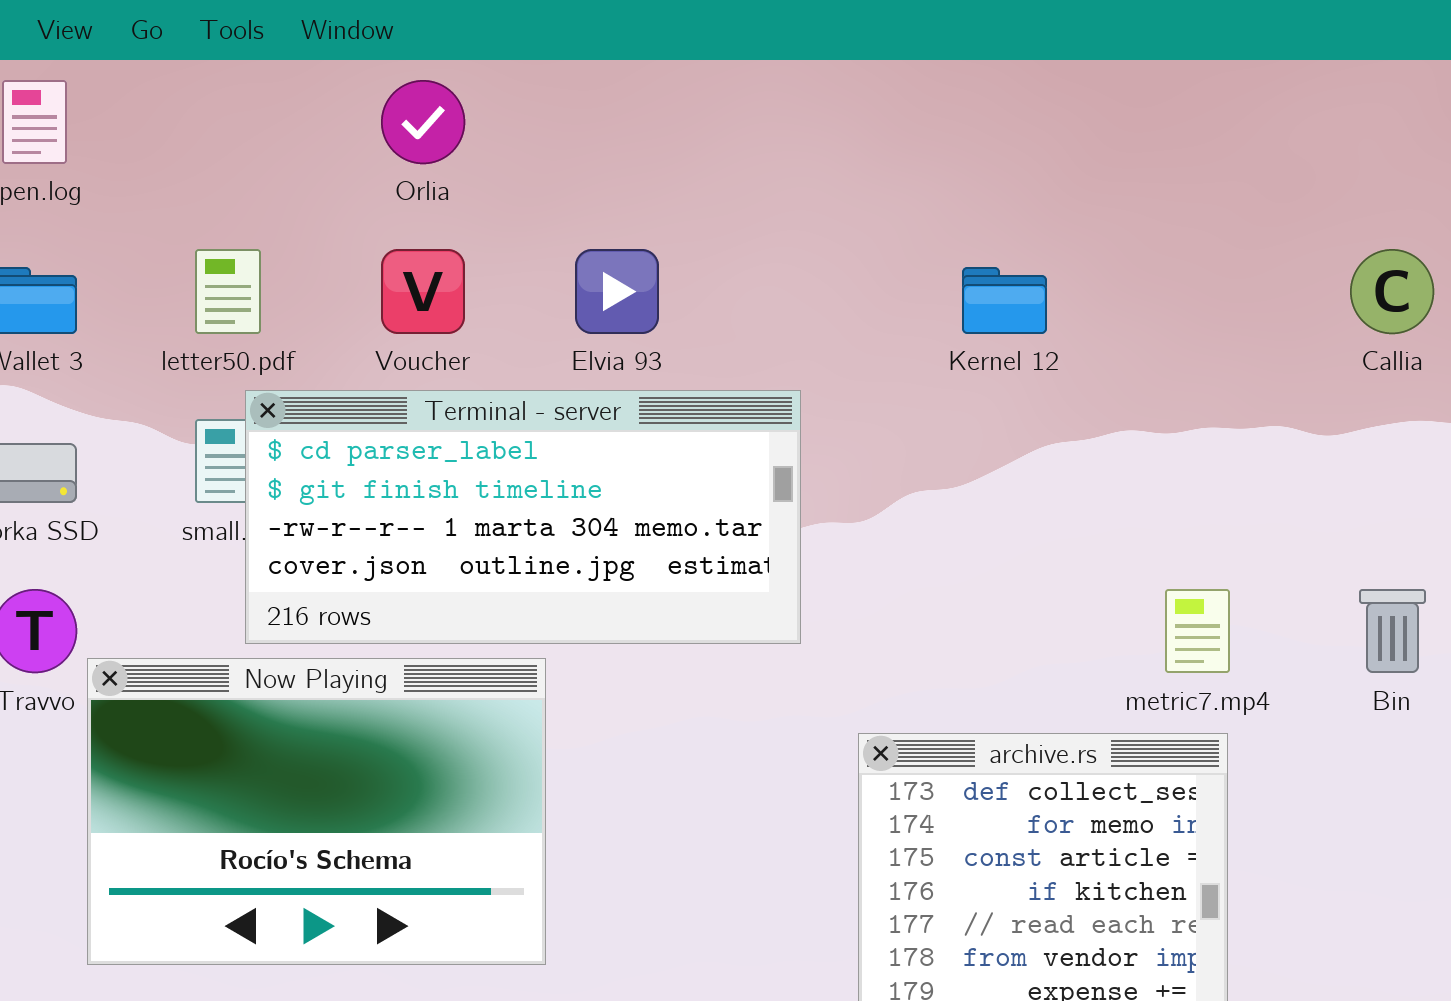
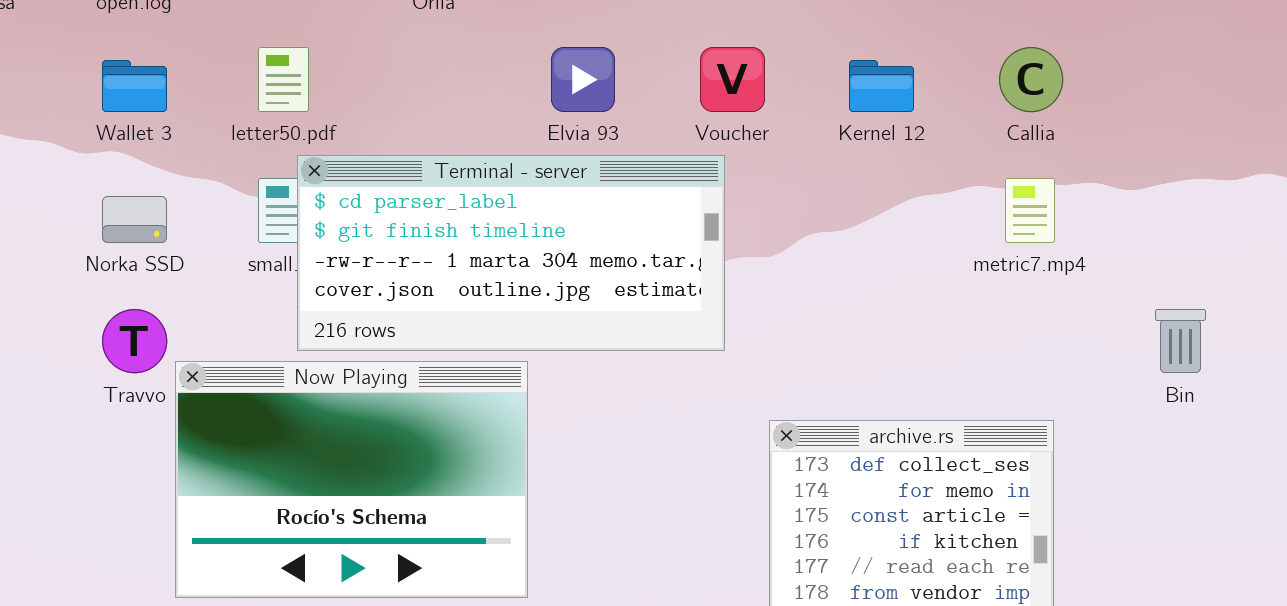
Voucher: [381,249,465,334] -> [700,47,765,112], moved
Callia: [1350,249,1434,334] -> [999,47,1063,112], moved
metric7.mp4: [1165,589,1230,673] -> [1005,178,1055,243], moved

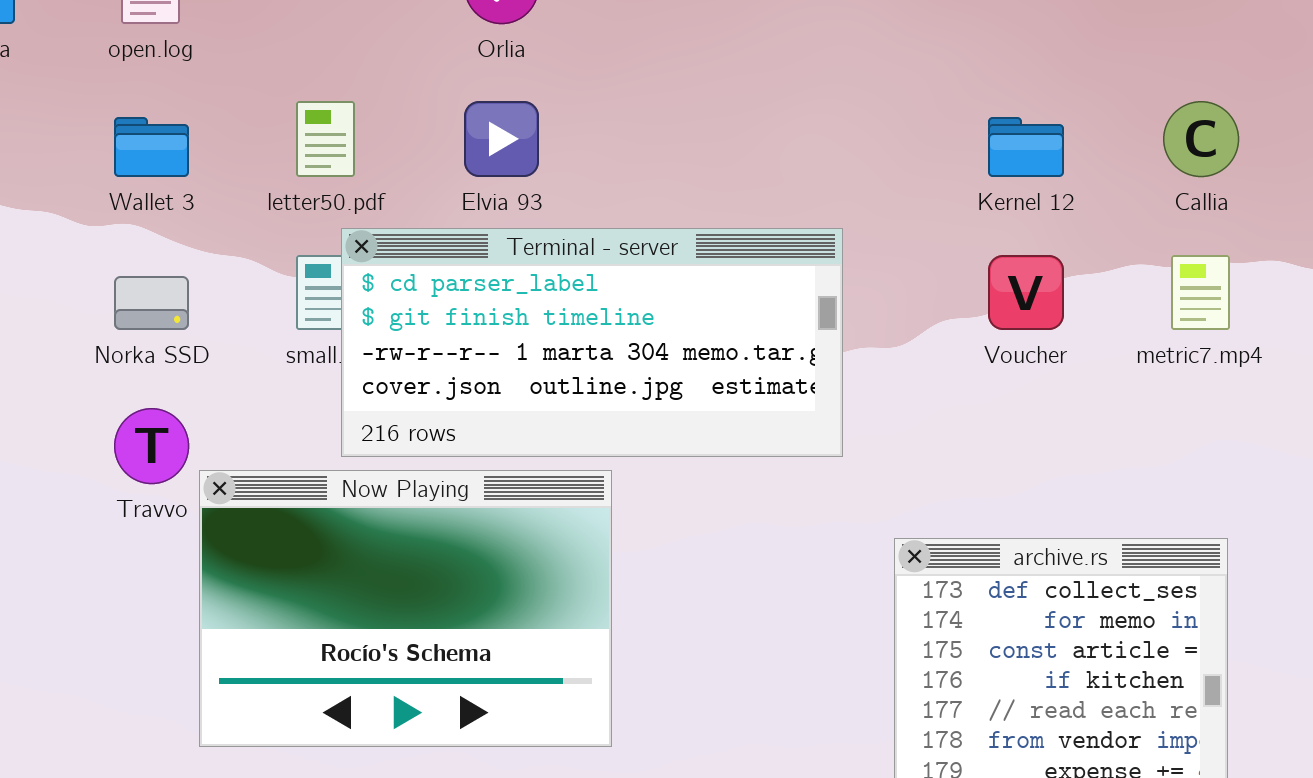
Elvia 93: [551,47,615,112] -> [464,101,539,177], moved
Voucher: [700,47,765,112] -> [988,255,1064,330], moved

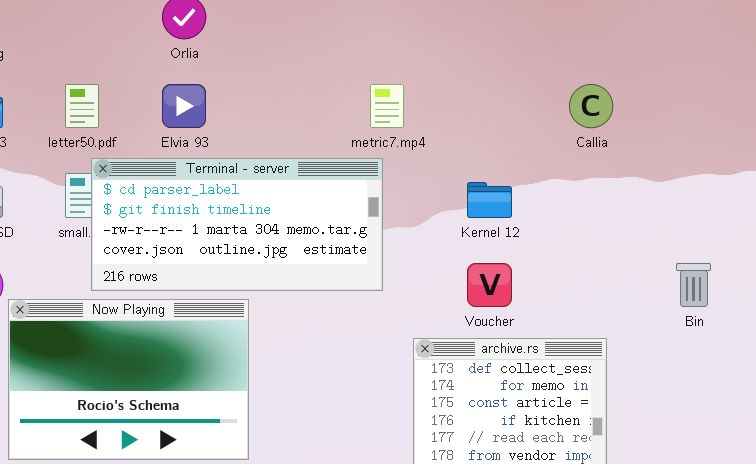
Kernel 12: [988,117,1064,177] -> [467,182,512,218], moved
Voucher: [988,255,1064,330] -> [467,263,512,307], moved
metric7.mp4: [1171,255,1230,330] -> [370,84,404,128], moved

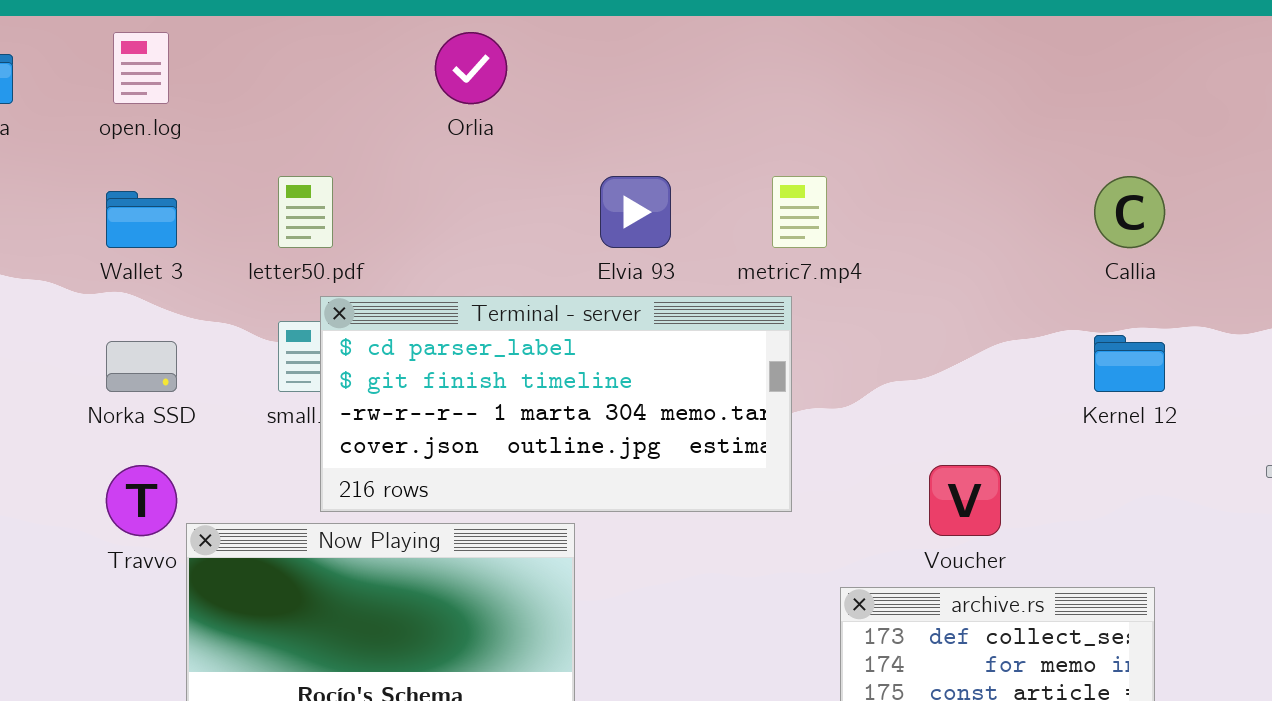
Elvia 93: [162,84,206,128] -> [600,176,671,248], moved
Kernel 12: [467,182,512,218] -> [1094,335,1165,392], moved

